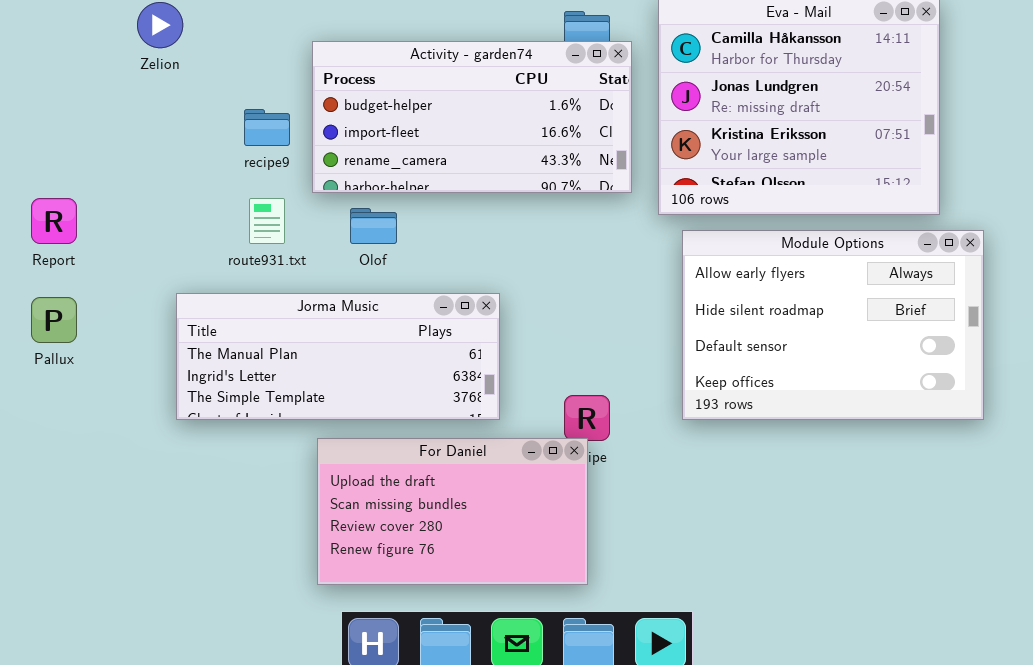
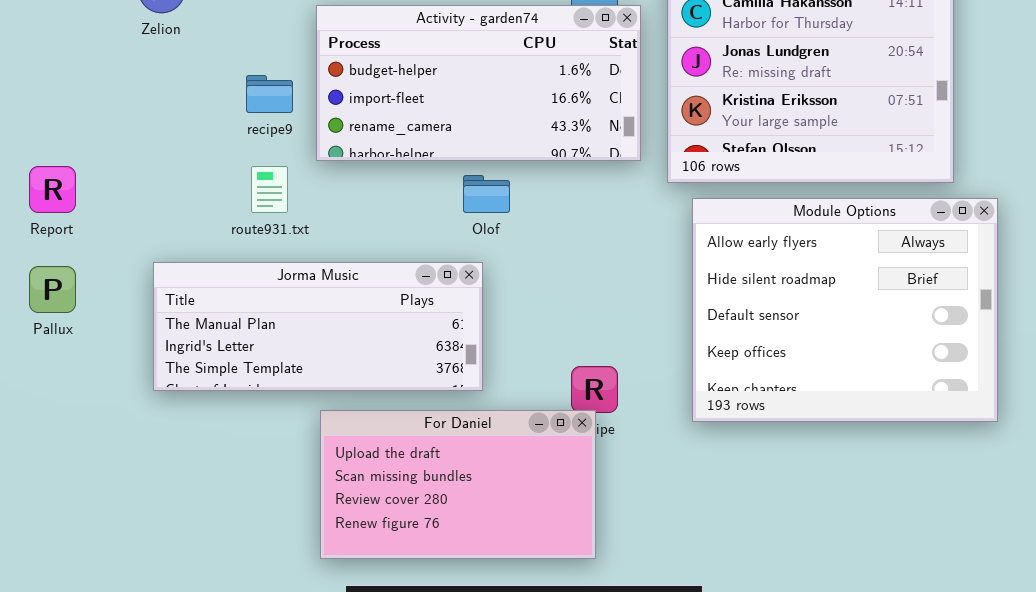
Olof: [350,208,397,244] -> [463,175,510,213], moved
Module Options: [682,230,984,420] -> [692,198,998,422], resized
Jorma Music: [176,293,500,420] -> [153,262,483,391], moved

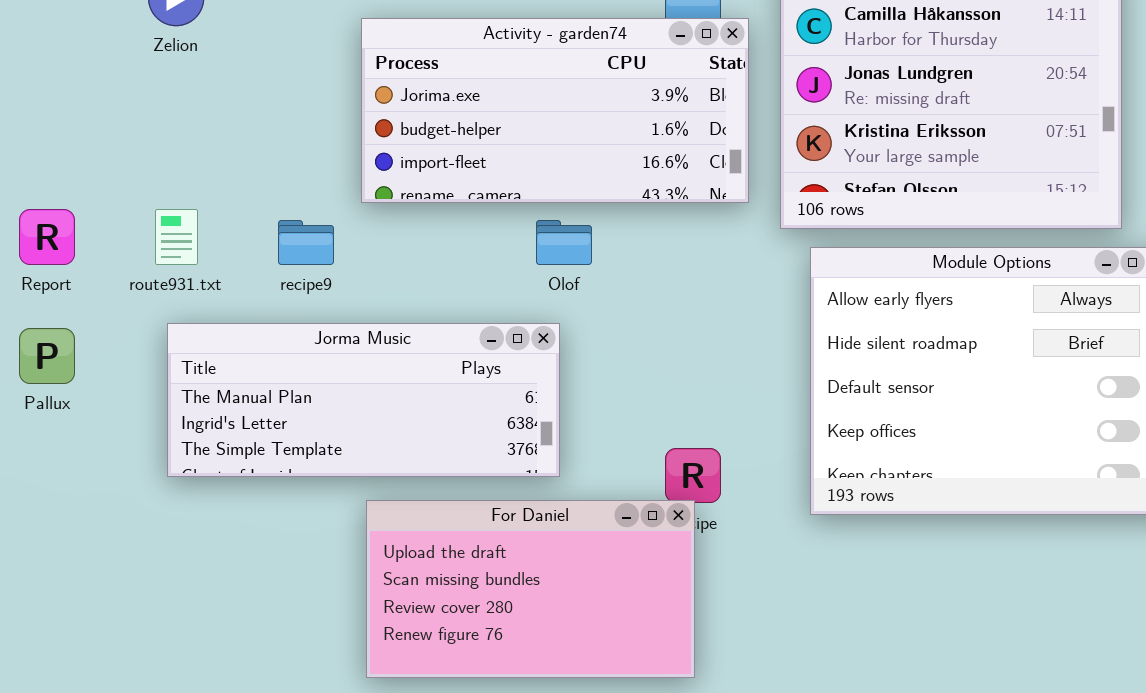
Activity - garden74: [316,5,641,161] -> [361,18,749,203], scrolled up 1 row
recipe9: [246,75,293,113] -> [278,220,334,265], moved
route931.txt: [251,166,288,213] -> [155,209,198,265], moved

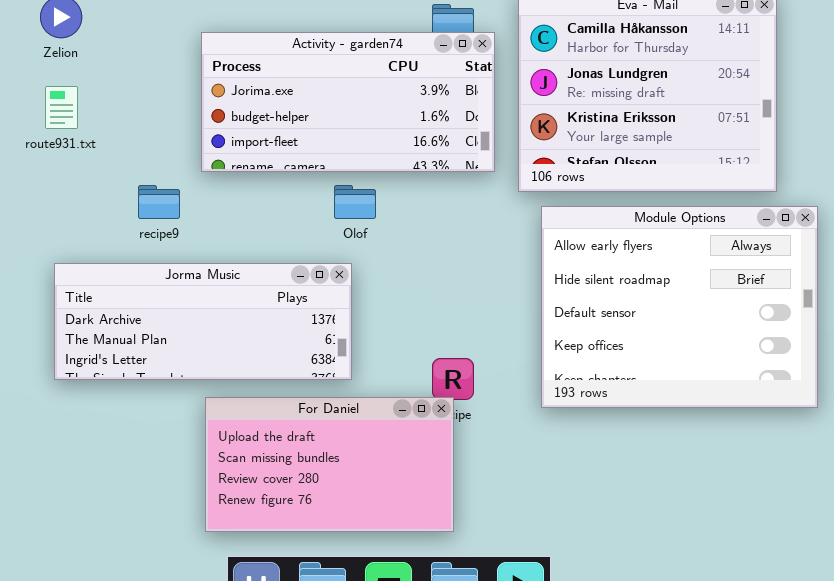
route931.txt: [155,209,198,265] -> [45,86,78,129], moved
Jorma Music: [167,323,560,477] -> [54,263,352,380], scrolled up 1 row

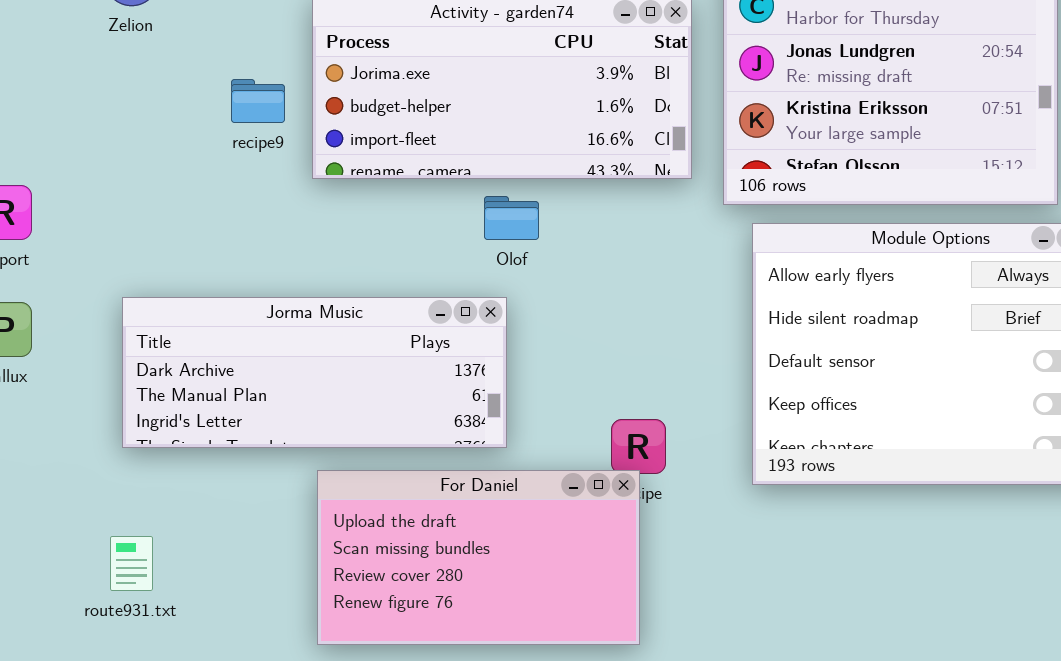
route931.txt: [45,86,78,129] -> [110,536,153,591], moved
recipe9: [138,185,180,219] -> [231,79,285,123], moved

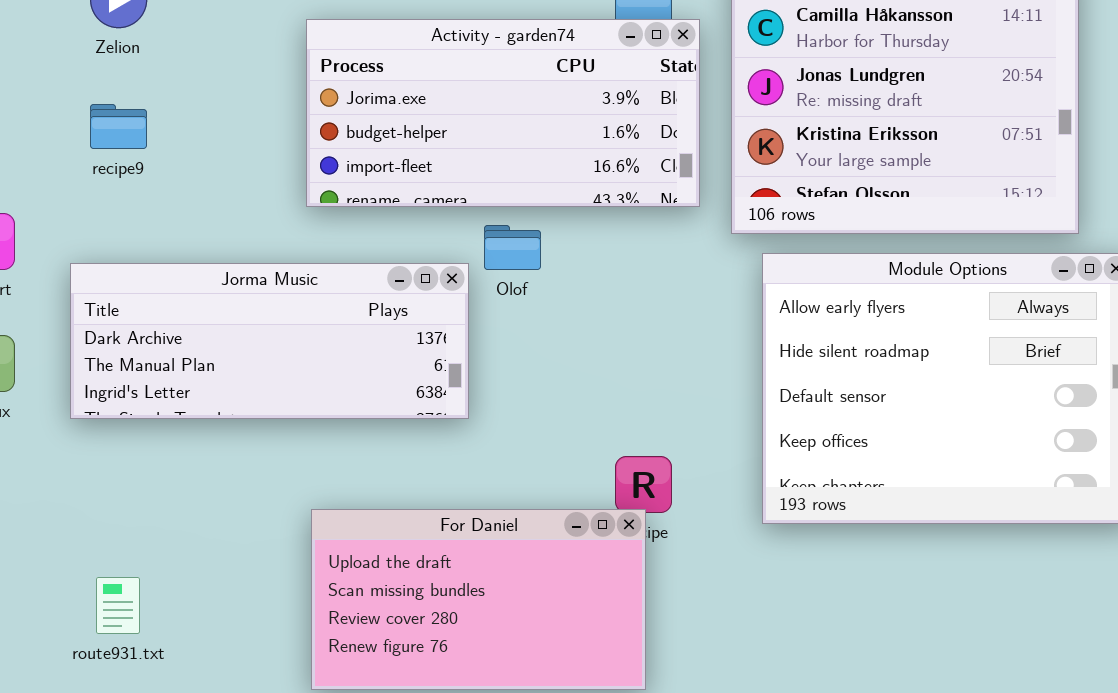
recipe9: [231,79,285,123] -> [90,104,147,149], moved
Jorma Music: [122,297,507,448] -> [70,263,469,419], moved

